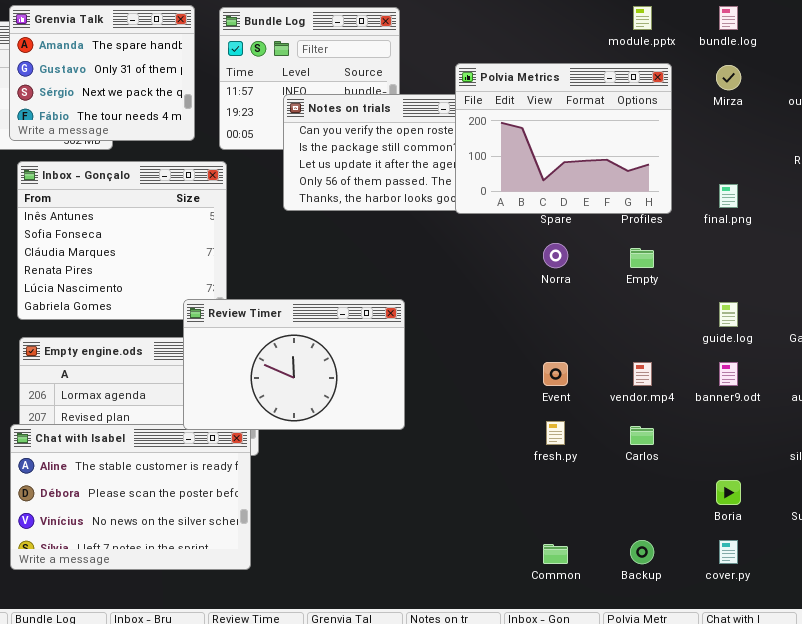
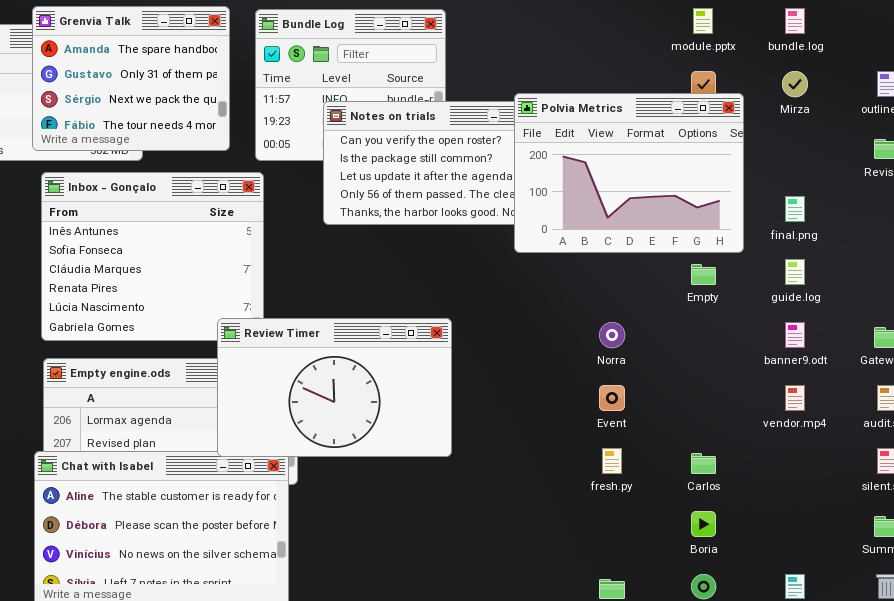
Polvia Metrics: [455,63,672,214] -> [514,93,744,253], moved
Norra: [543,243,568,268] -> [599,322,625,348], moved
guide.log: [719,302,738,327] -> [785,259,805,285], moved
vendor.mp4: [633,362,652,386] -> [785,385,805,411], moved
banner9.odt: [719,362,738,386] -> [785,322,805,348], moved
Boria: [716,480,741,505] -> [691,511,716,537], moved

